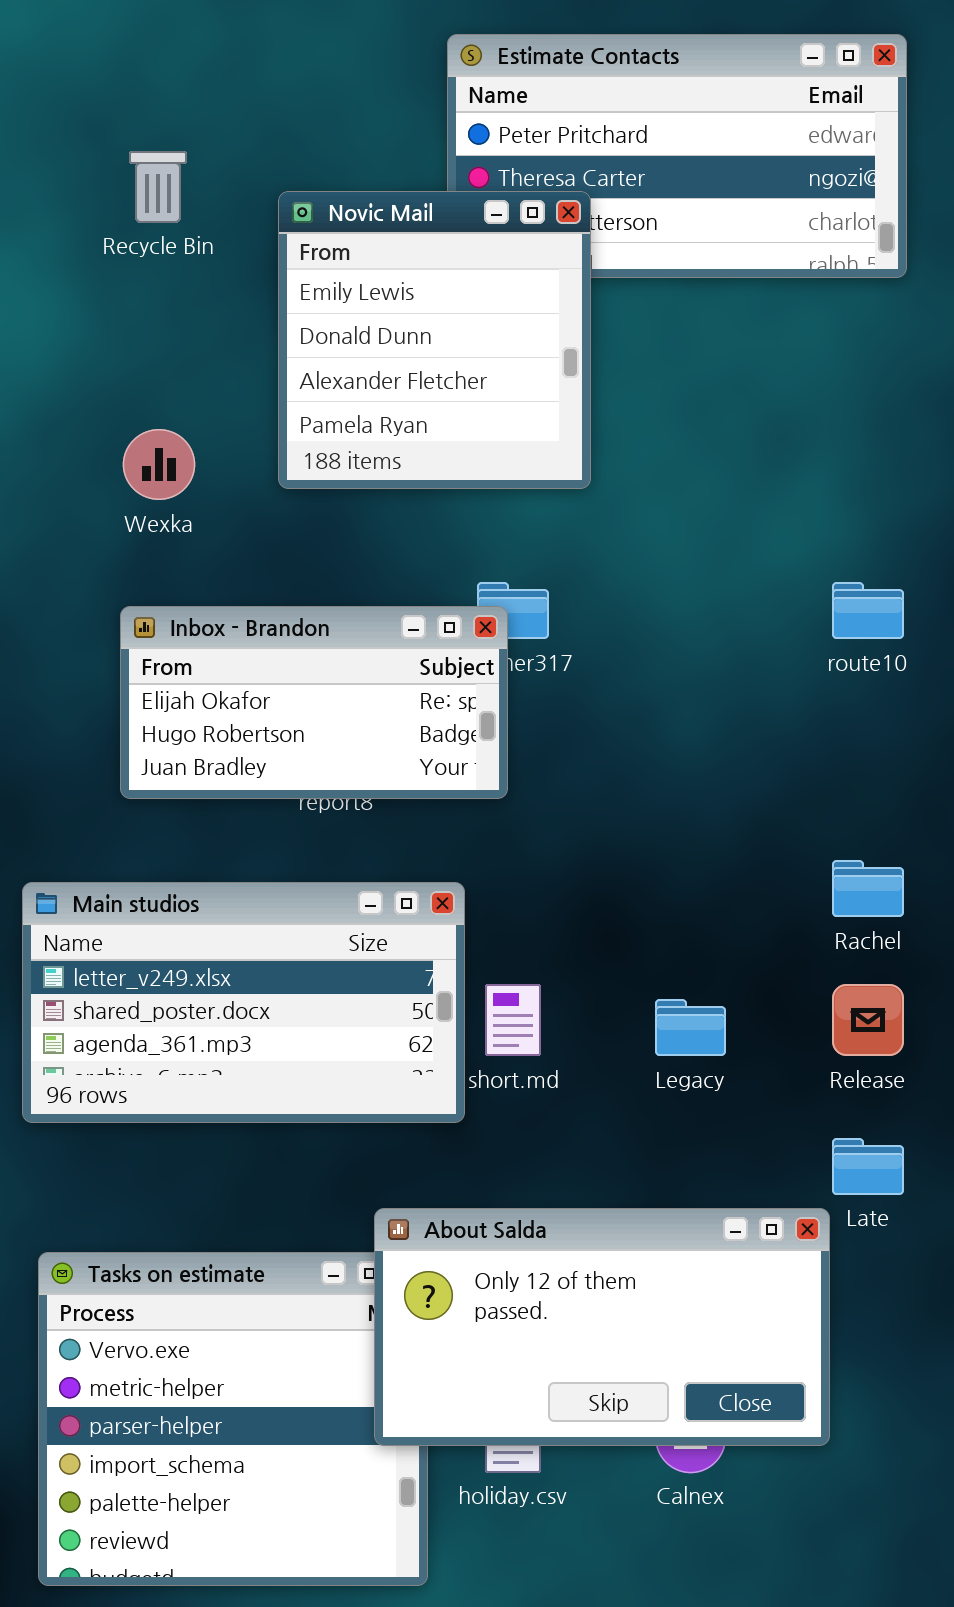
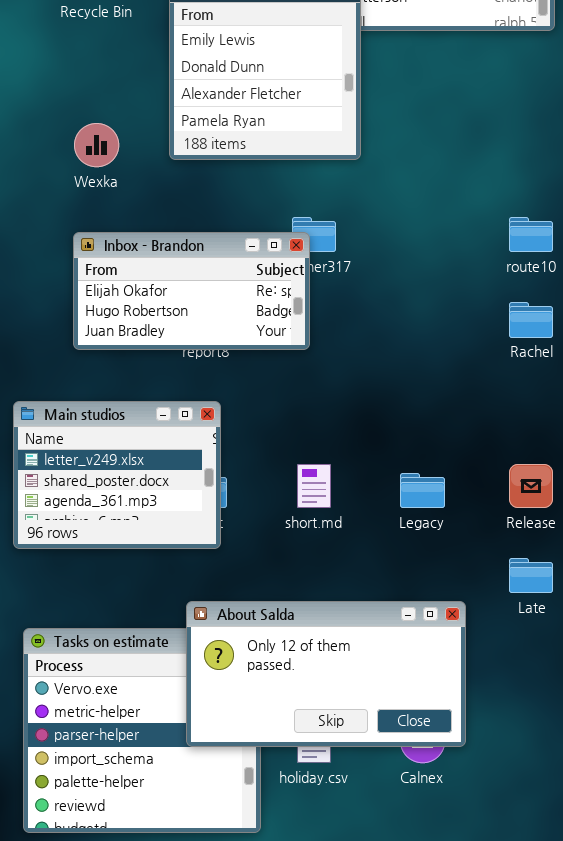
Rachel: [832,860,904,917] -> [509,302,553,338], moved
Main studios: [22,882,465,1123] -> [13,401,221,549], resized
About Salda: [374,1208,830,1446] -> [186,601,466,747], moved

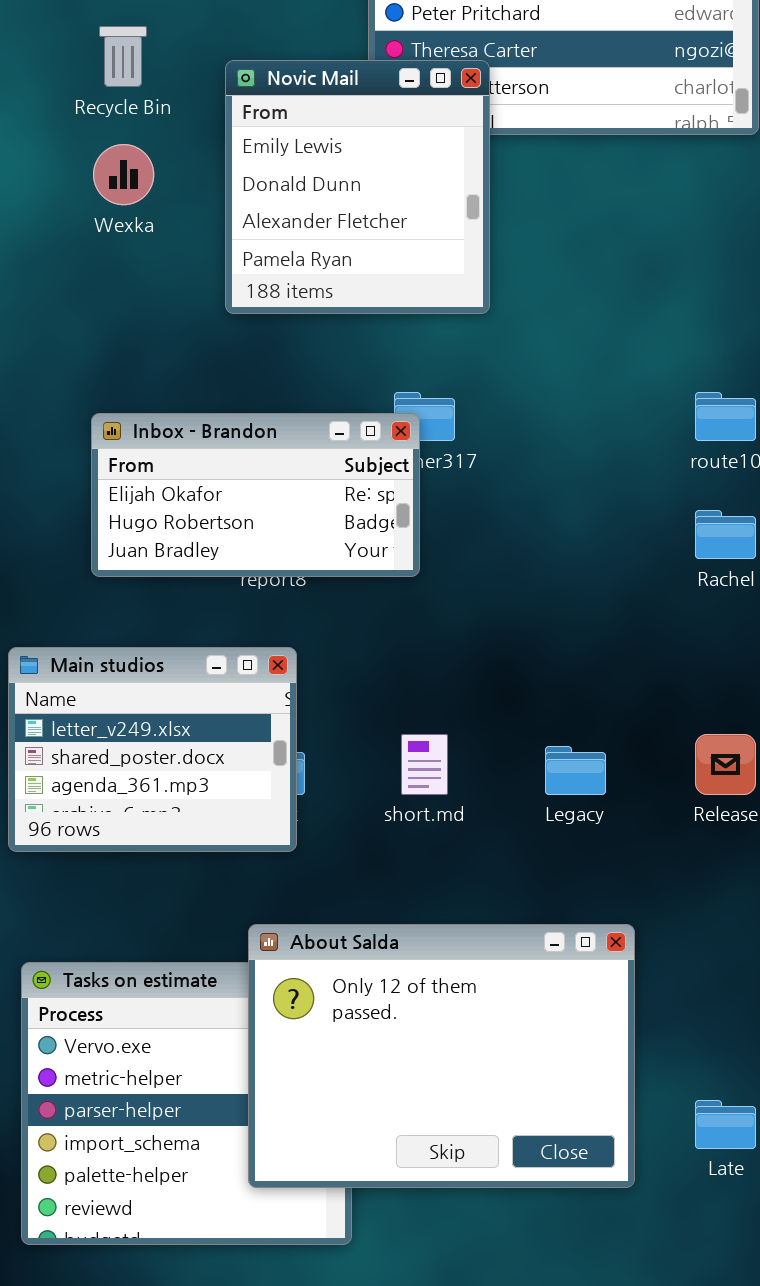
Wexka: [74,123,119,167] -> [93,144,154,205], moved
Late: [509,558,553,593] -> [695,1100,756,1149], moved
About Salda: [186,601,466,747] -> [248,924,635,1188], resized

